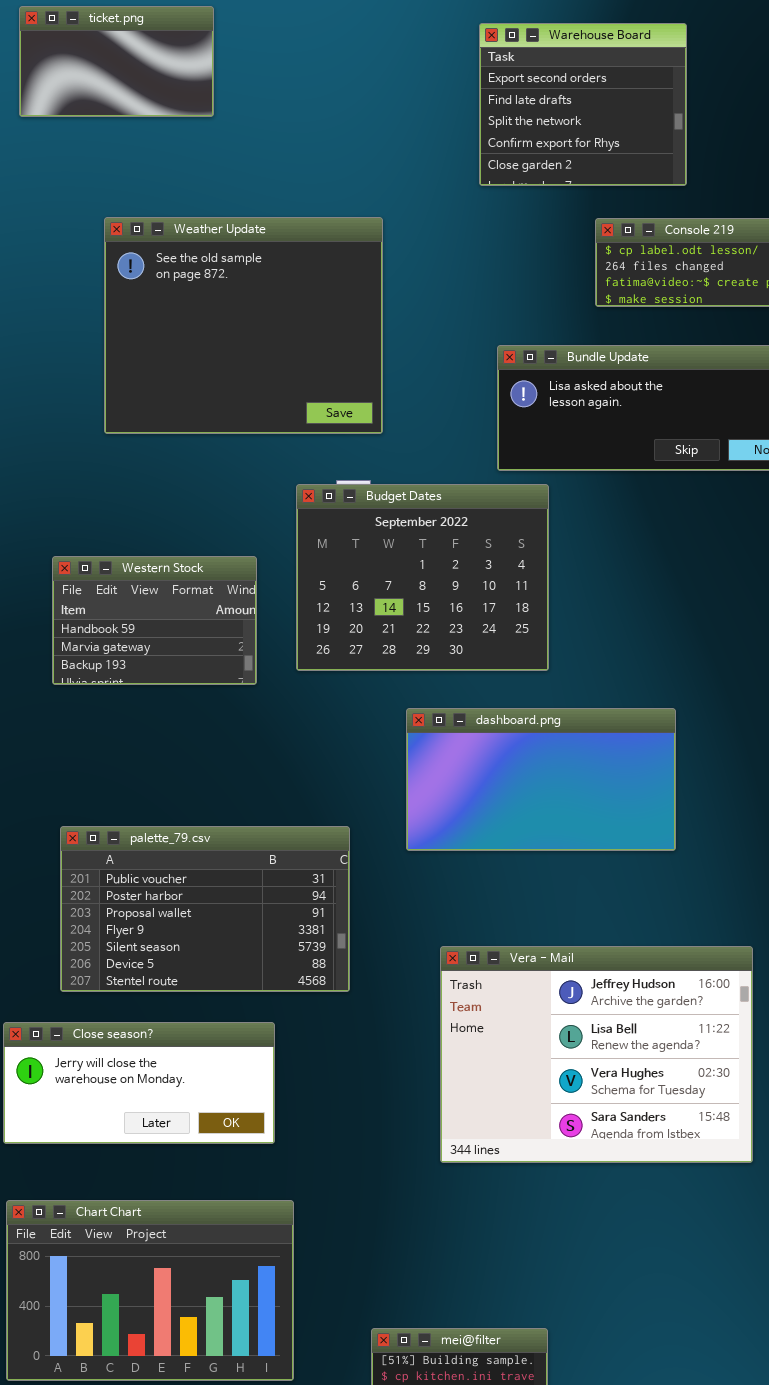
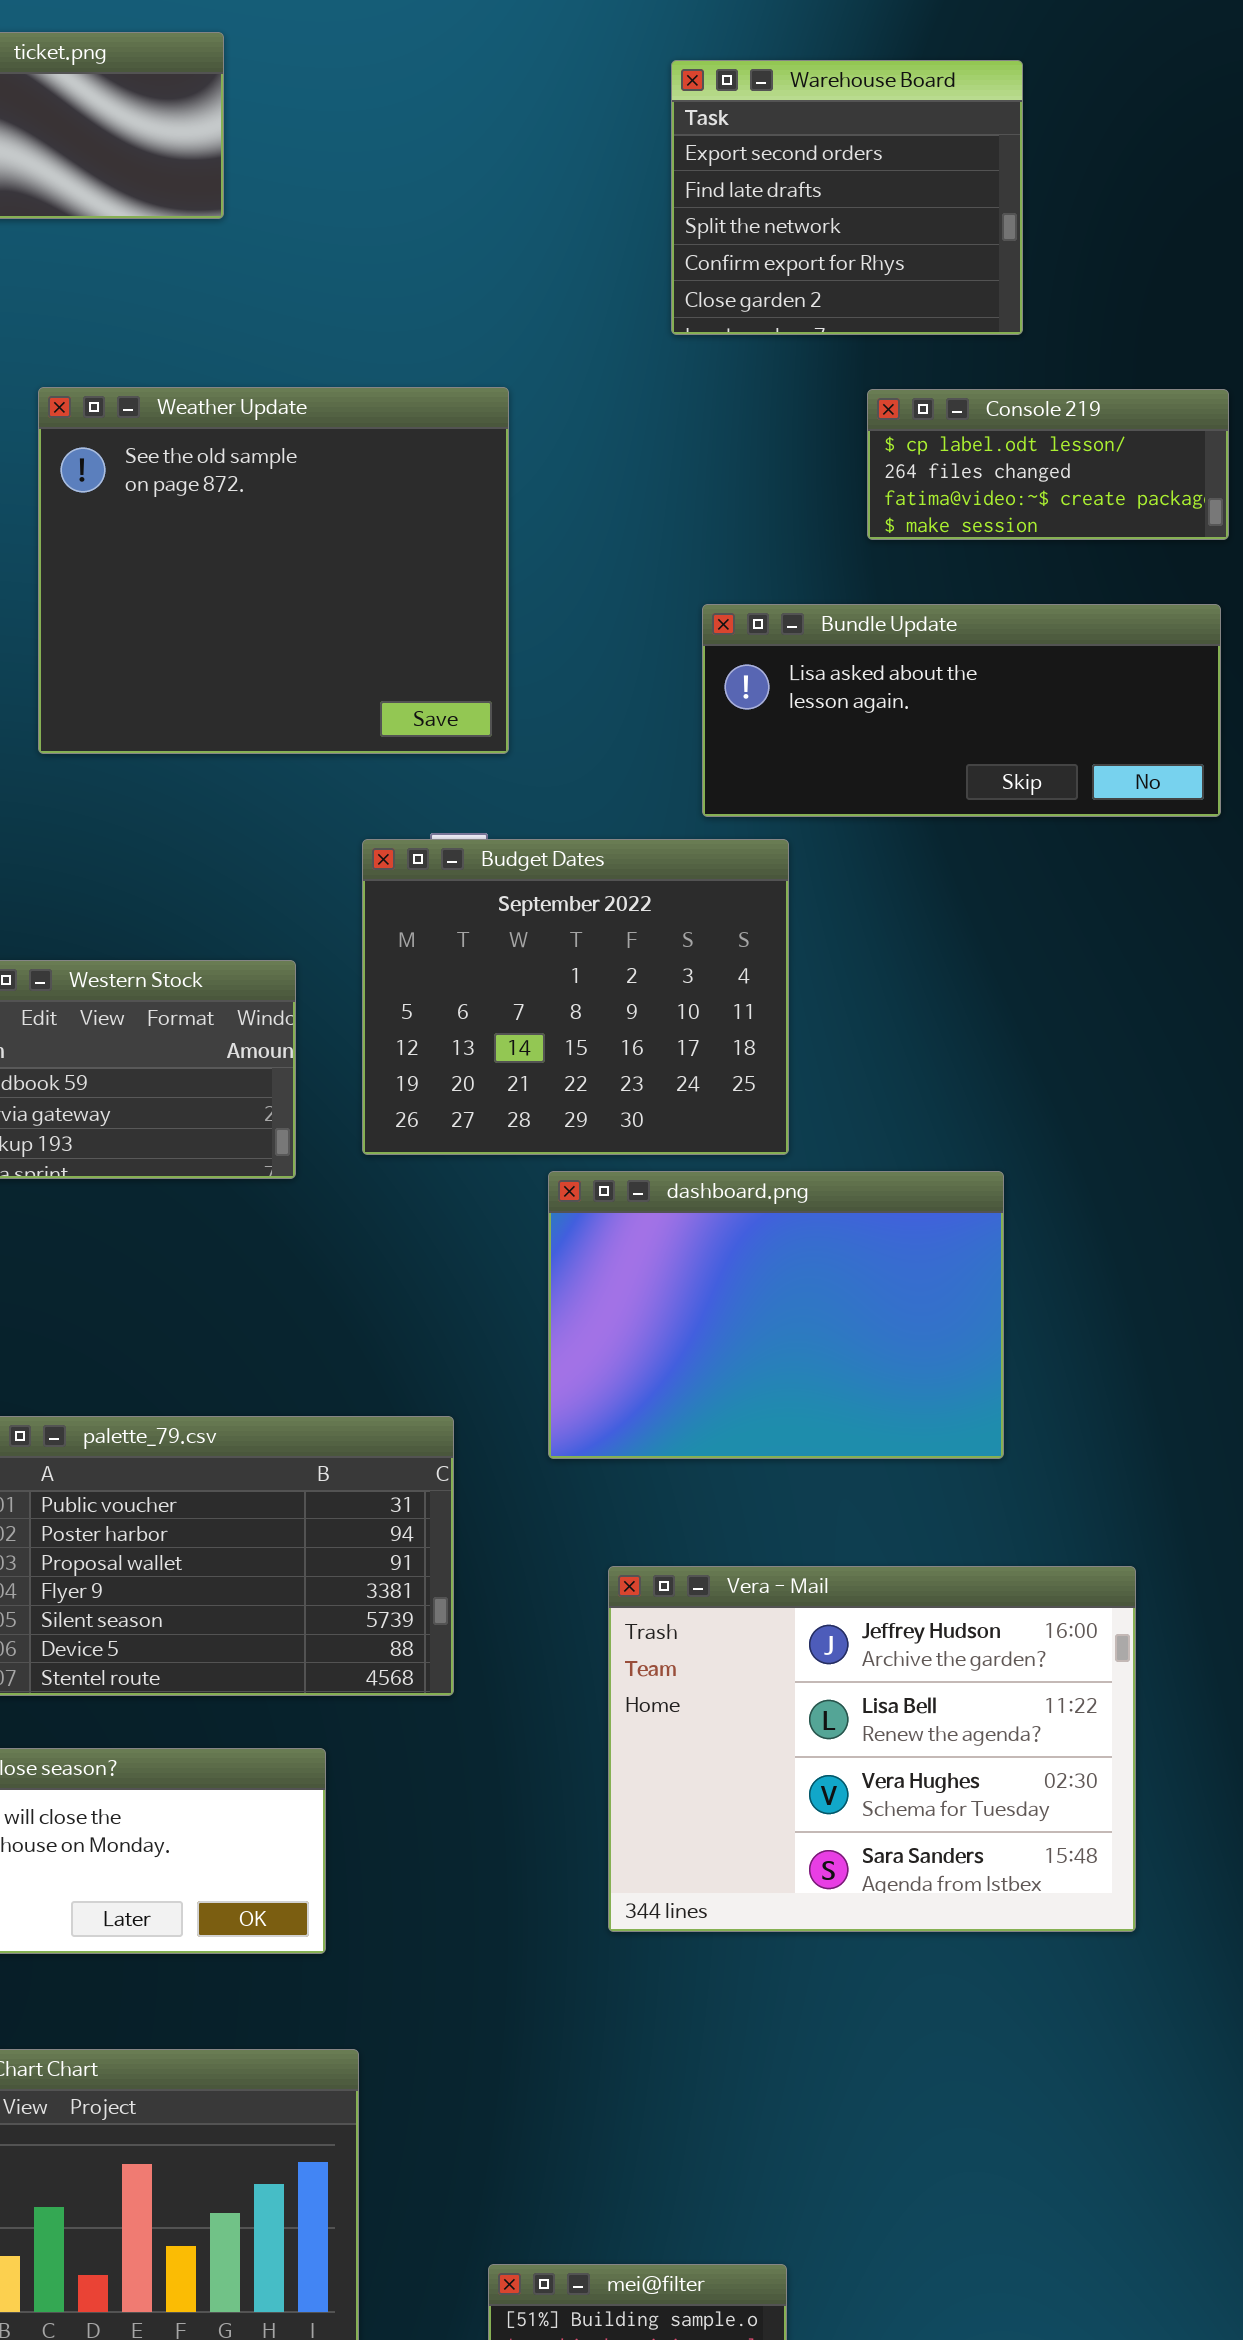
dashboard.png: [406,708,676,851] -> [548,1171,1004,1459], resized
Vera - Mail: [440,946,753,1163] -> [608,1566,1136,1932], moved

